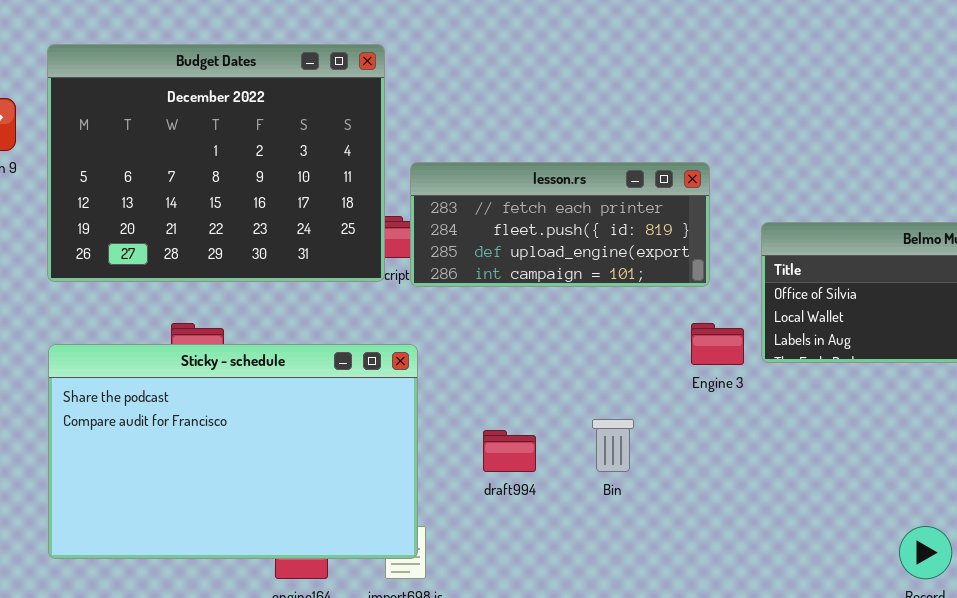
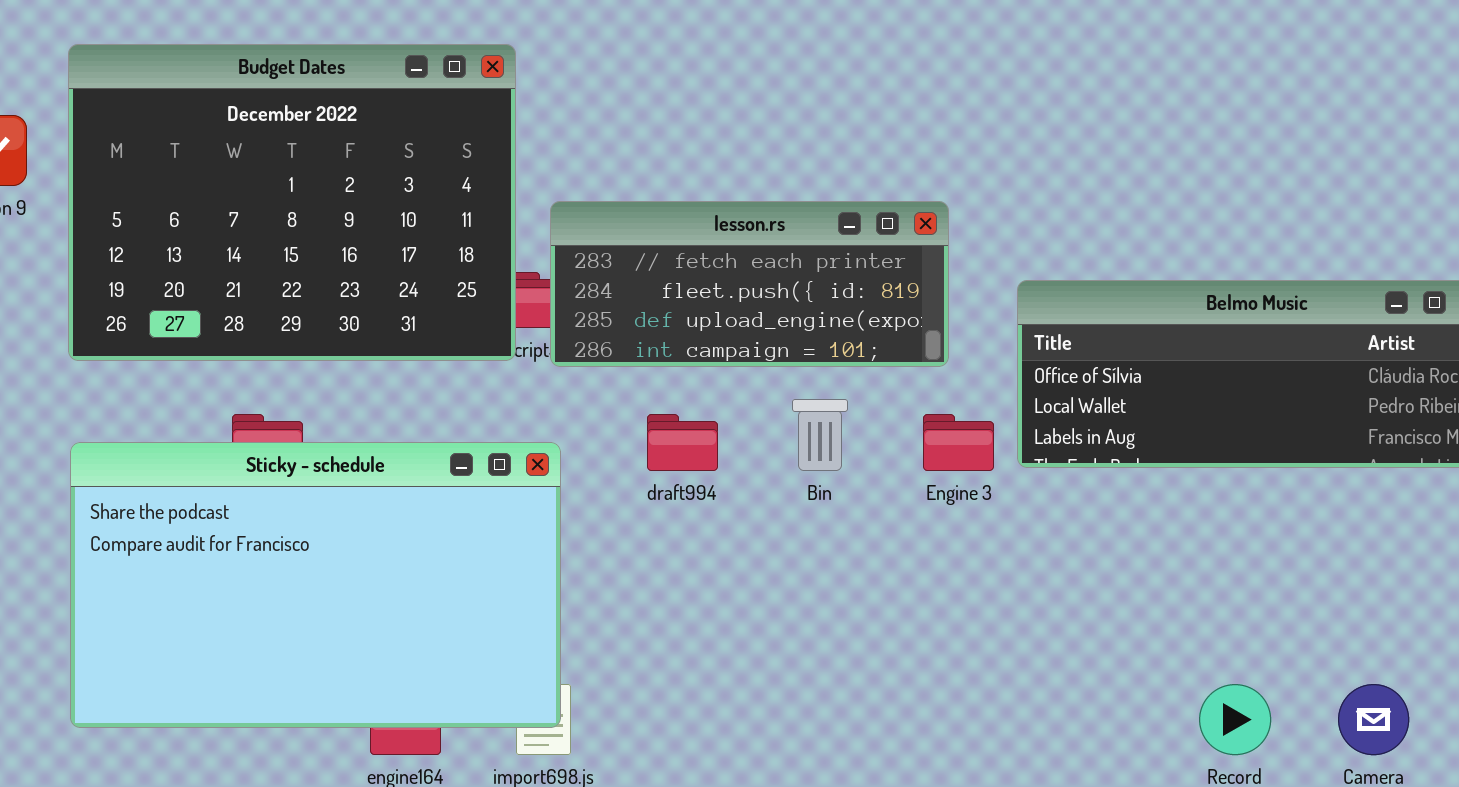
Bin: [592,419,634,472] -> [792,399,848,471], moved
draft994: [483,430,536,472] -> [647,414,718,471], moved

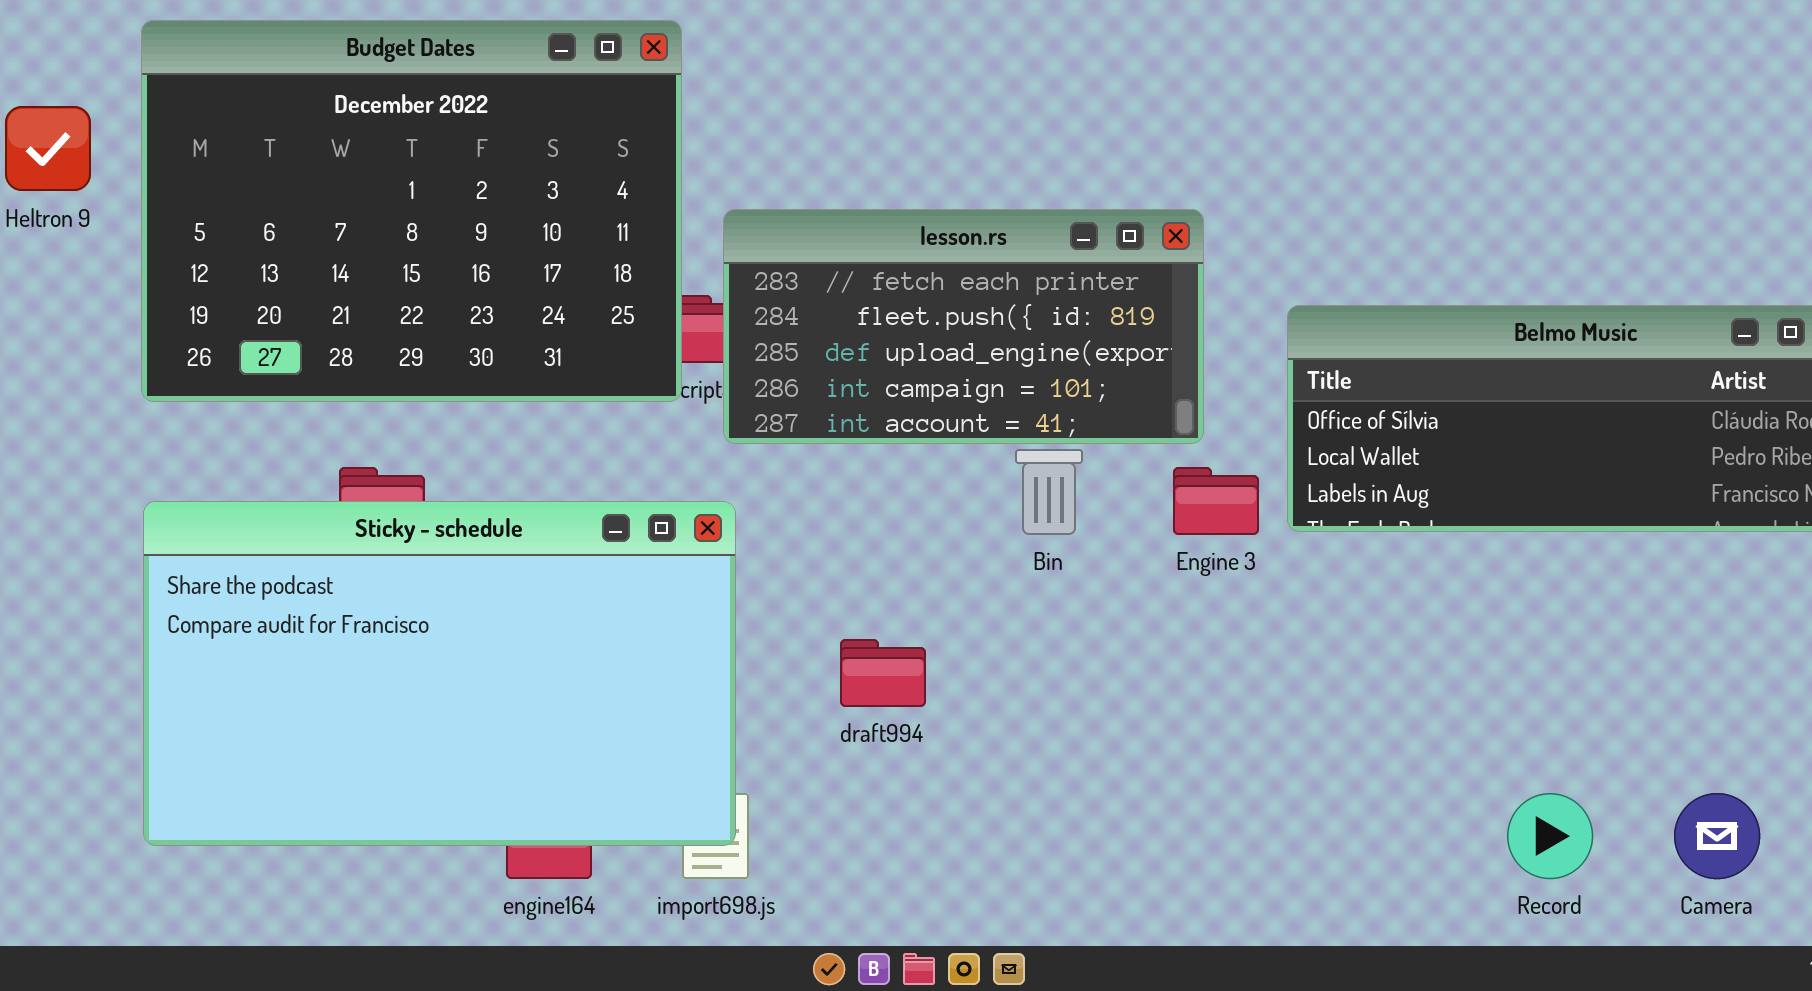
lesson.rs: [550,201,949,367] -> [723,209,1204,444], resized
draft994: [647,414,718,471] -> [840,639,926,707], moved

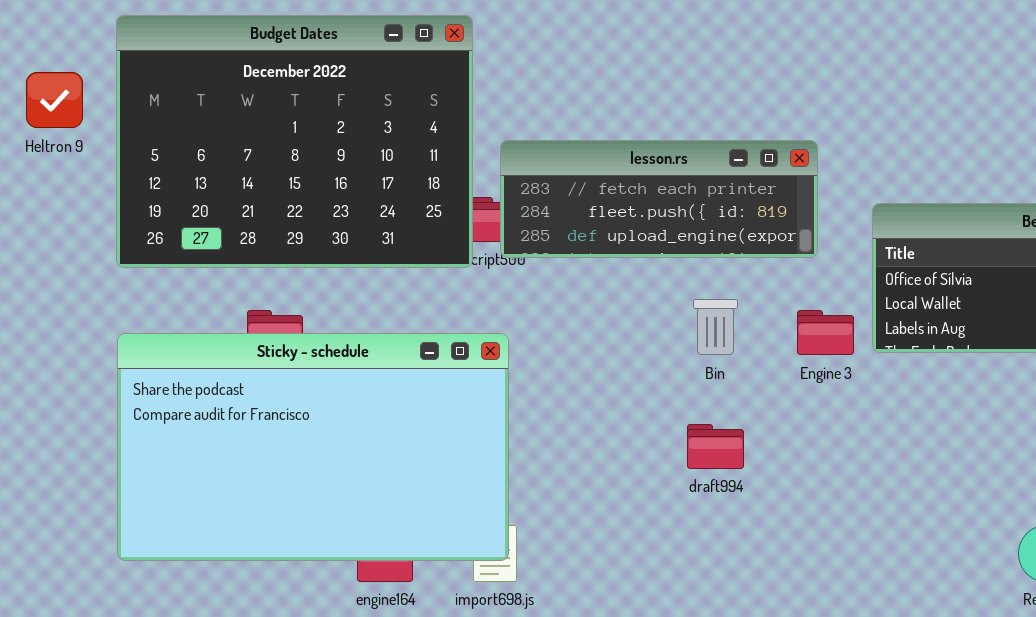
lesson.rs: [723,209,1204,444] -> [500,140,818,258], resized
draft994: [840,639,926,707] -> [687,424,744,469], moved

